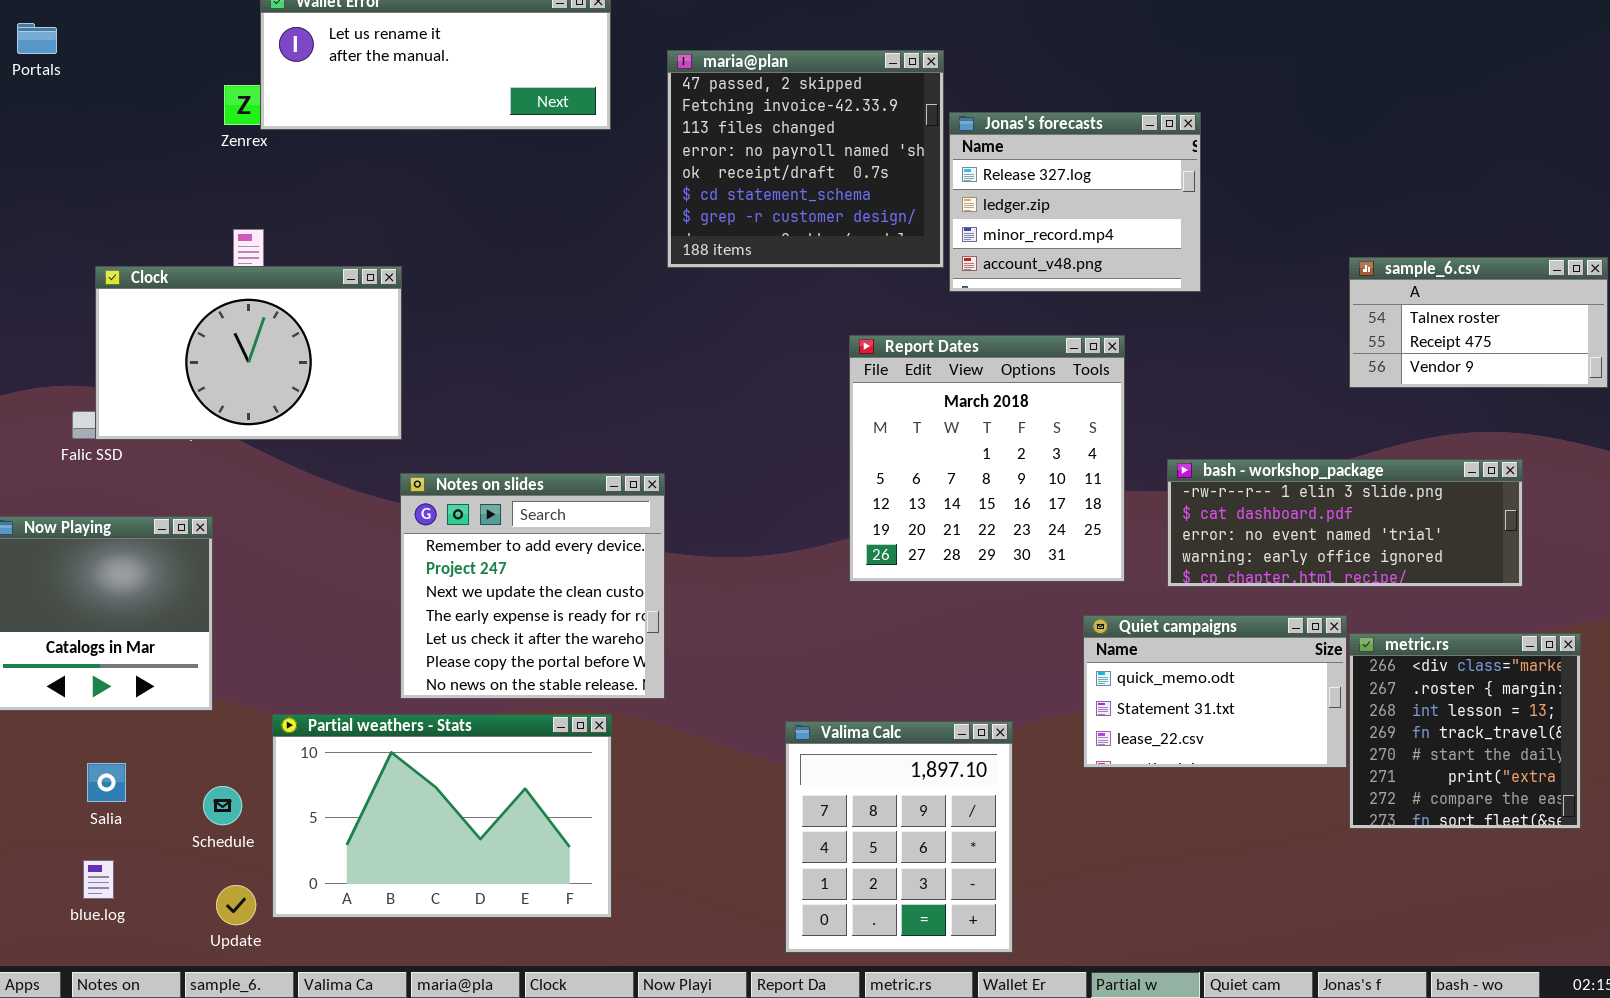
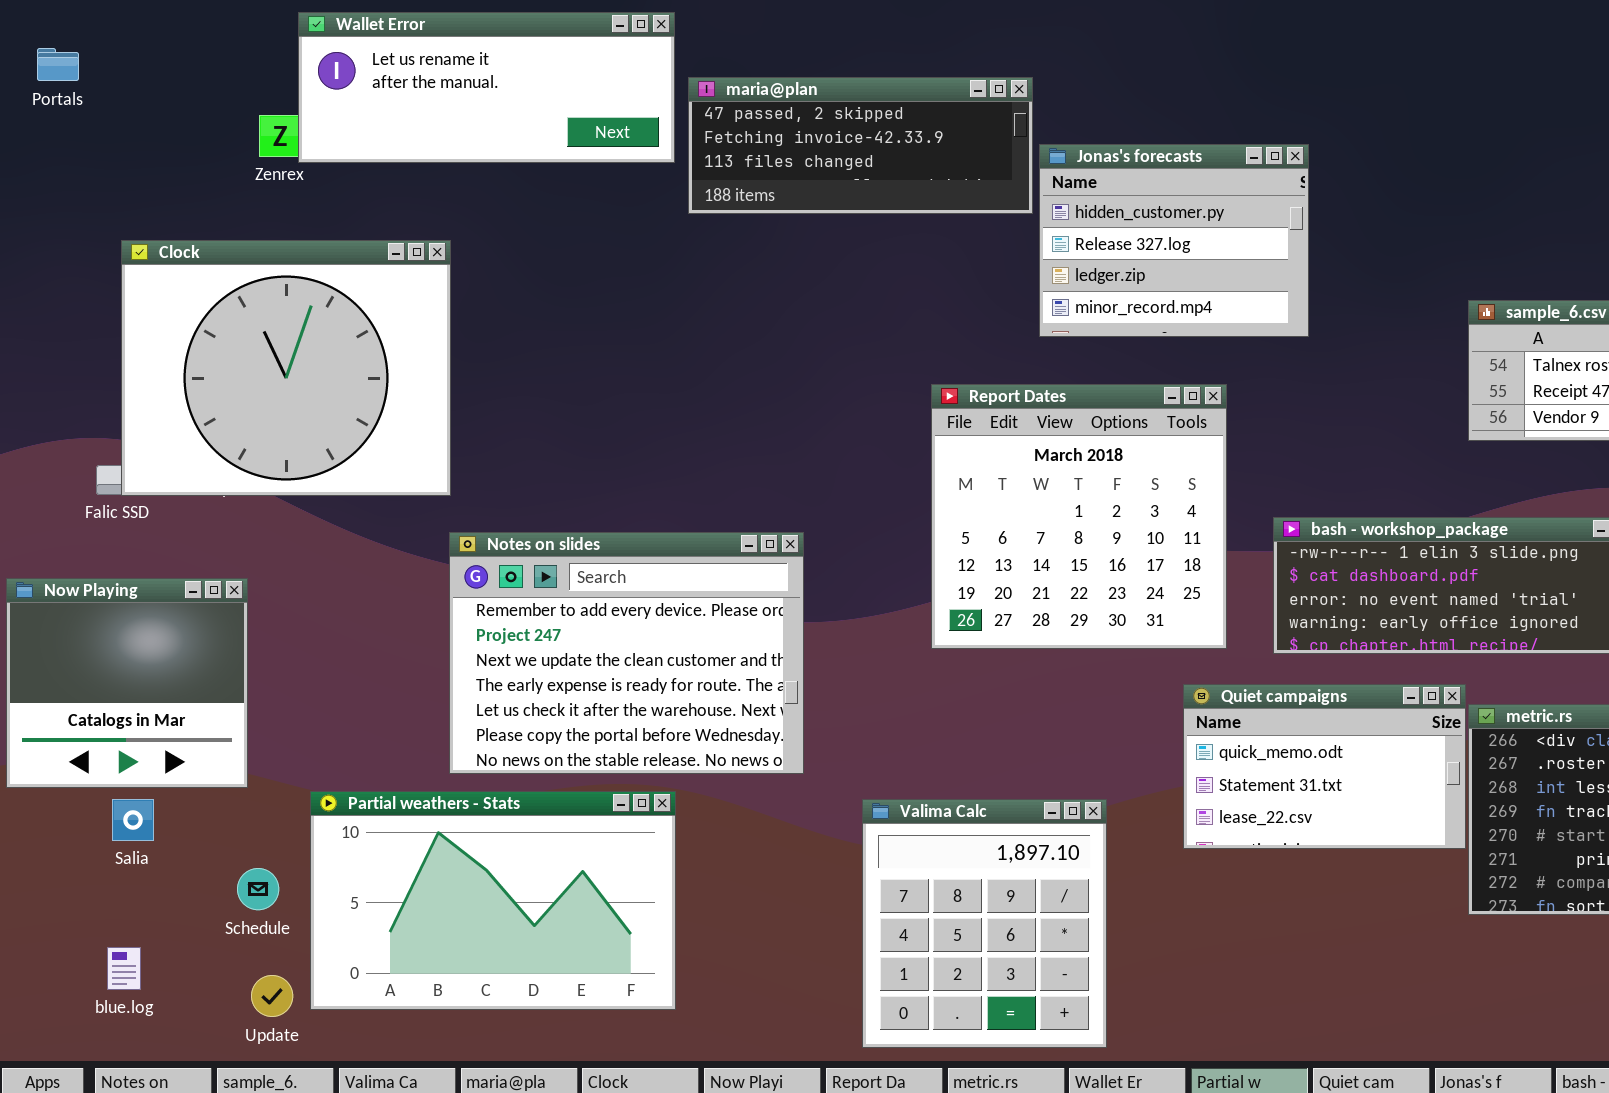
maria@plan: [667,50,944,268] -> [688,77,1033,214], resized
Jonas's forecasts: [949,112,1201,292] -> [1039,144,1309,337], scrolled up 1 row
Clock: [95,266,402,440] -> [121,240,451,496], resized
Notes on slides: [400,473,665,699] -> [449,532,804,774], resized
Salia: [87,763,126,802] -> [112,799,154,841], moved

